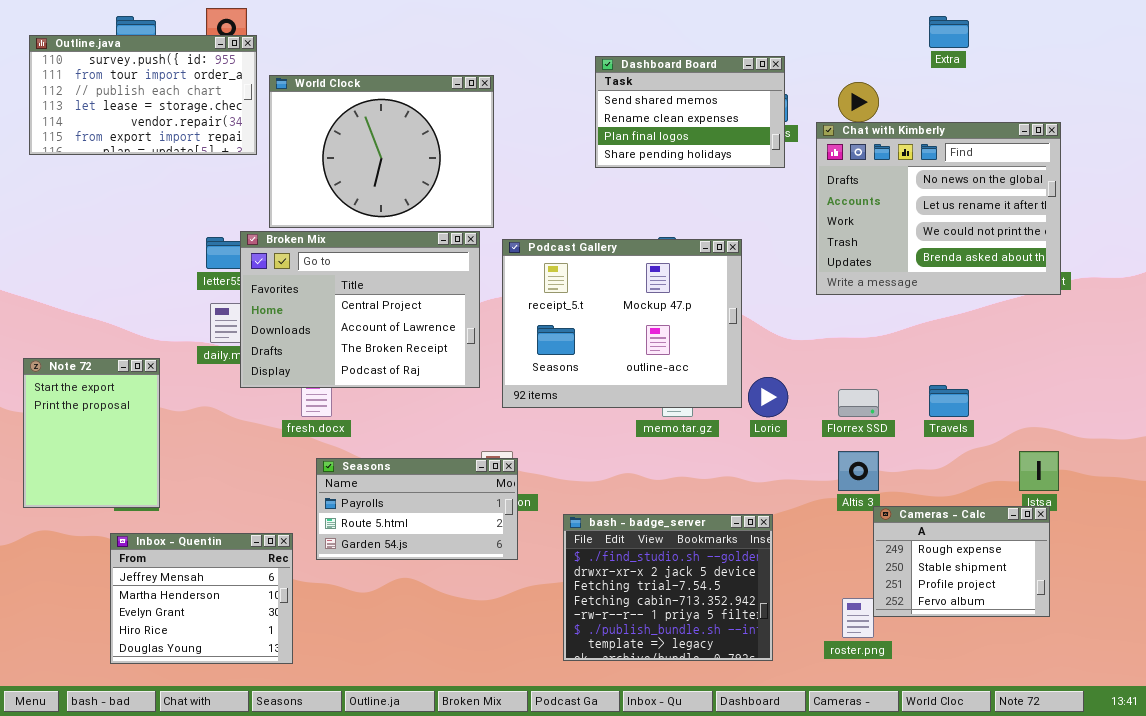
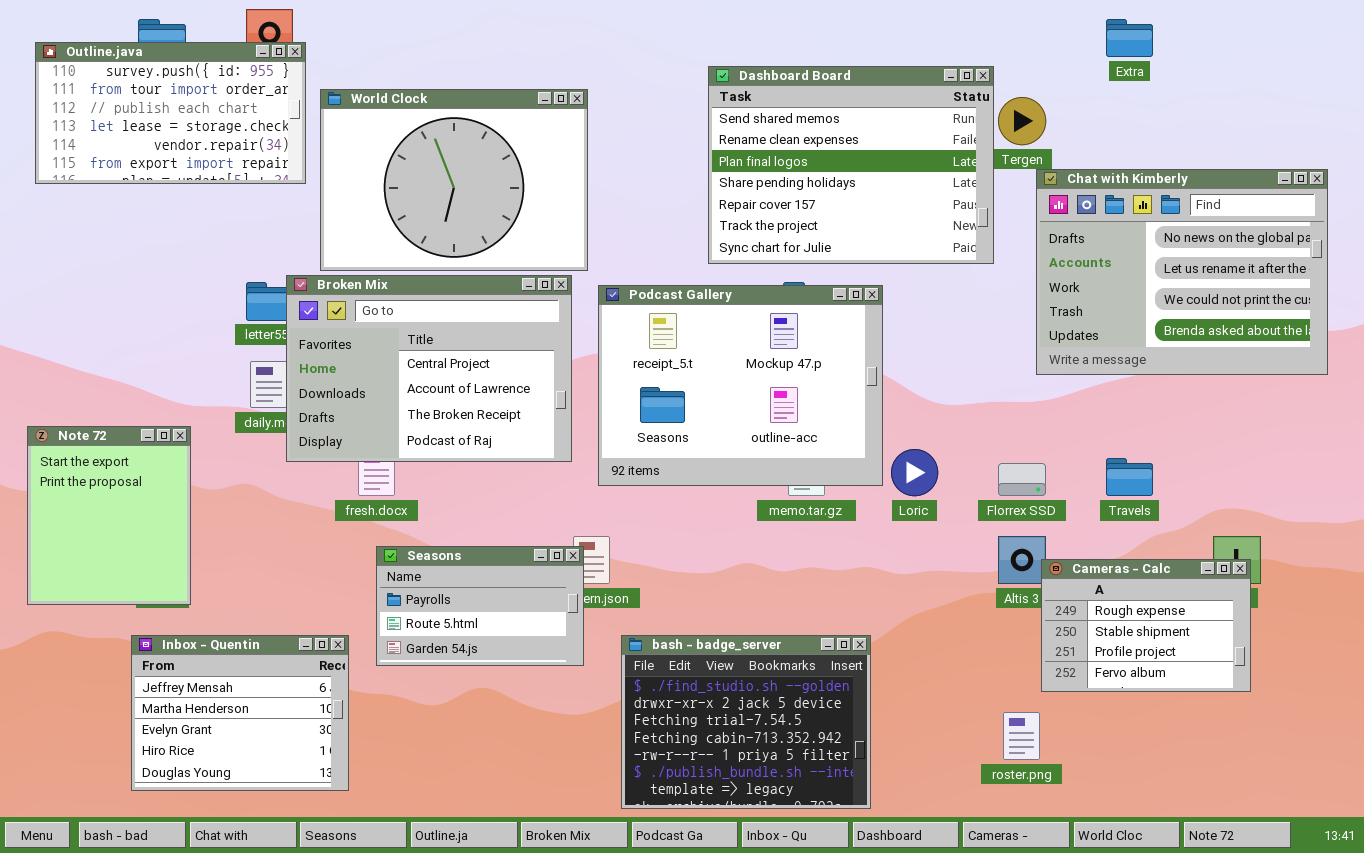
Dashboard Board: [595,56,785,168] -> [708,66,994,264], resized
Chat with Kimberly: [816,122,1061,295] -> [1036,169,1328,375], moved
Seasons: [316,458,518,560] -> [376,546,584,666], resized
Cameras - Calc: [873,506,1050,617] -> [1041,559,1251,692], moved
bash - badge_server: [563,514,773,661] -> [621,635,871,809], moved

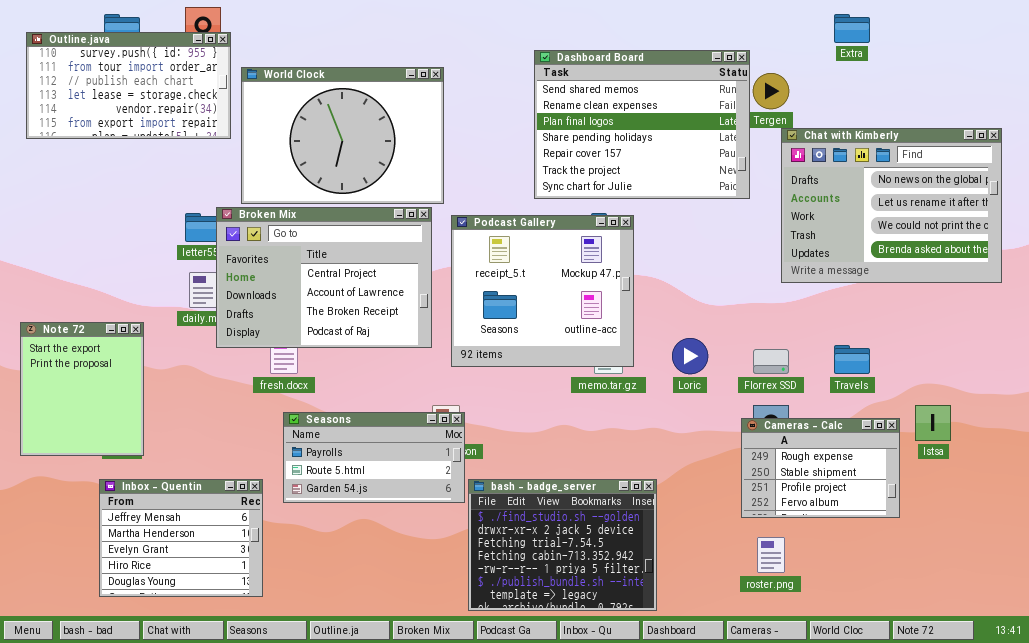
Podcast Gallery: [598,285,883,486] -> [451,215,634,367], resized
Seasons: [376,546,584,666] -> [283,412,465,503], resized
Cameras - Calc: [1041,559,1251,692] -> [741,418,900,518], moved

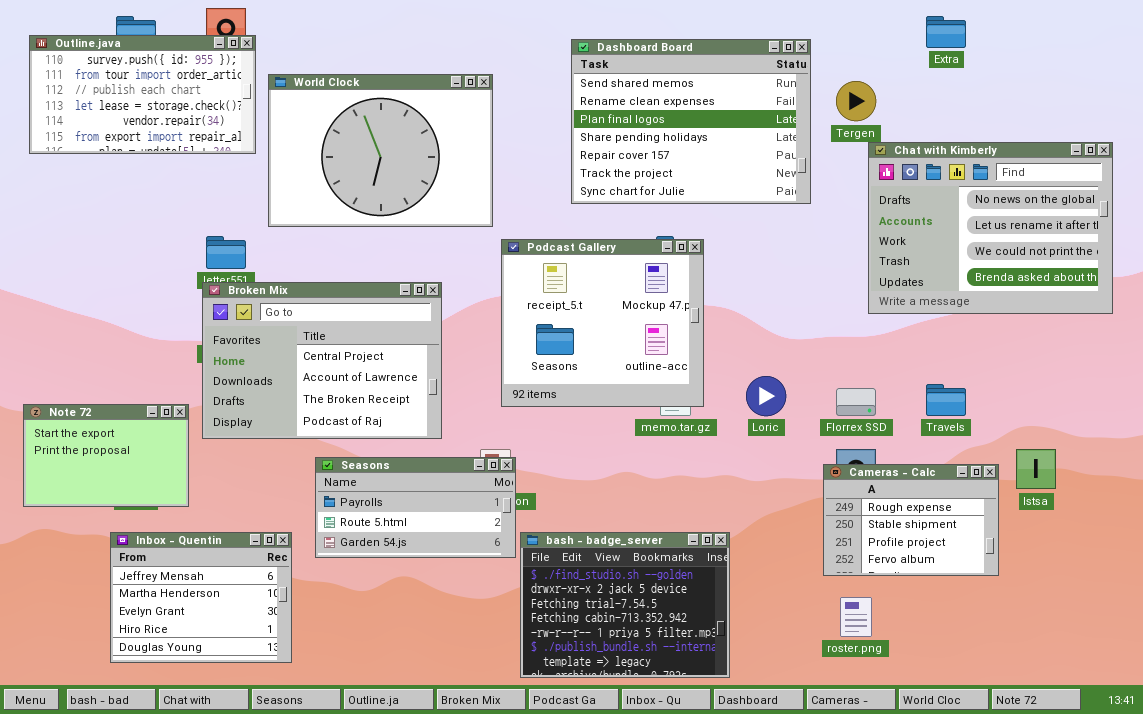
Dashboard Board: [534,50,750,199] -> [571,39,811,204], moved
Broken Mix: [216,207,432,348] -> [202,282,442,439], moved
Note 72: [20,322,144,456] -> [23,404,189,507], resized

